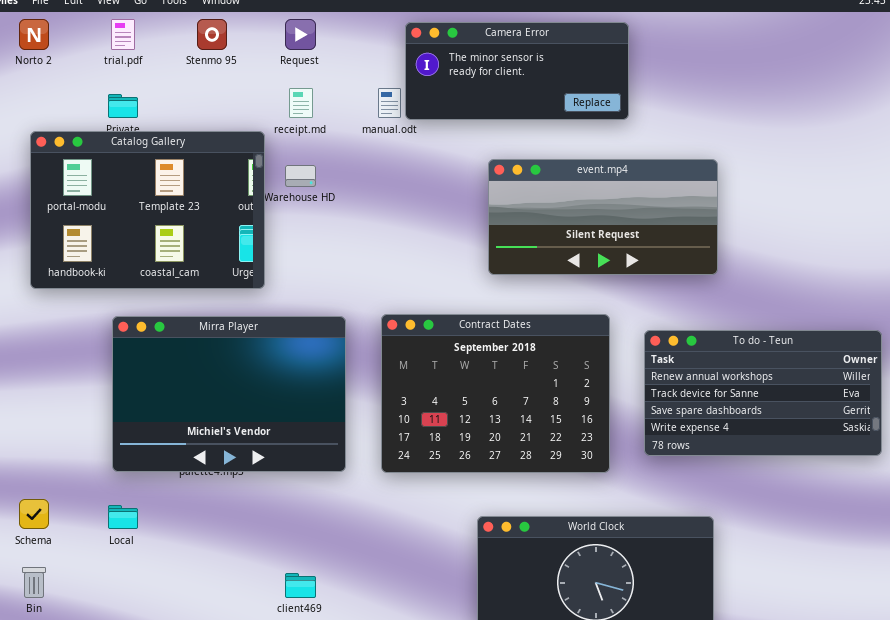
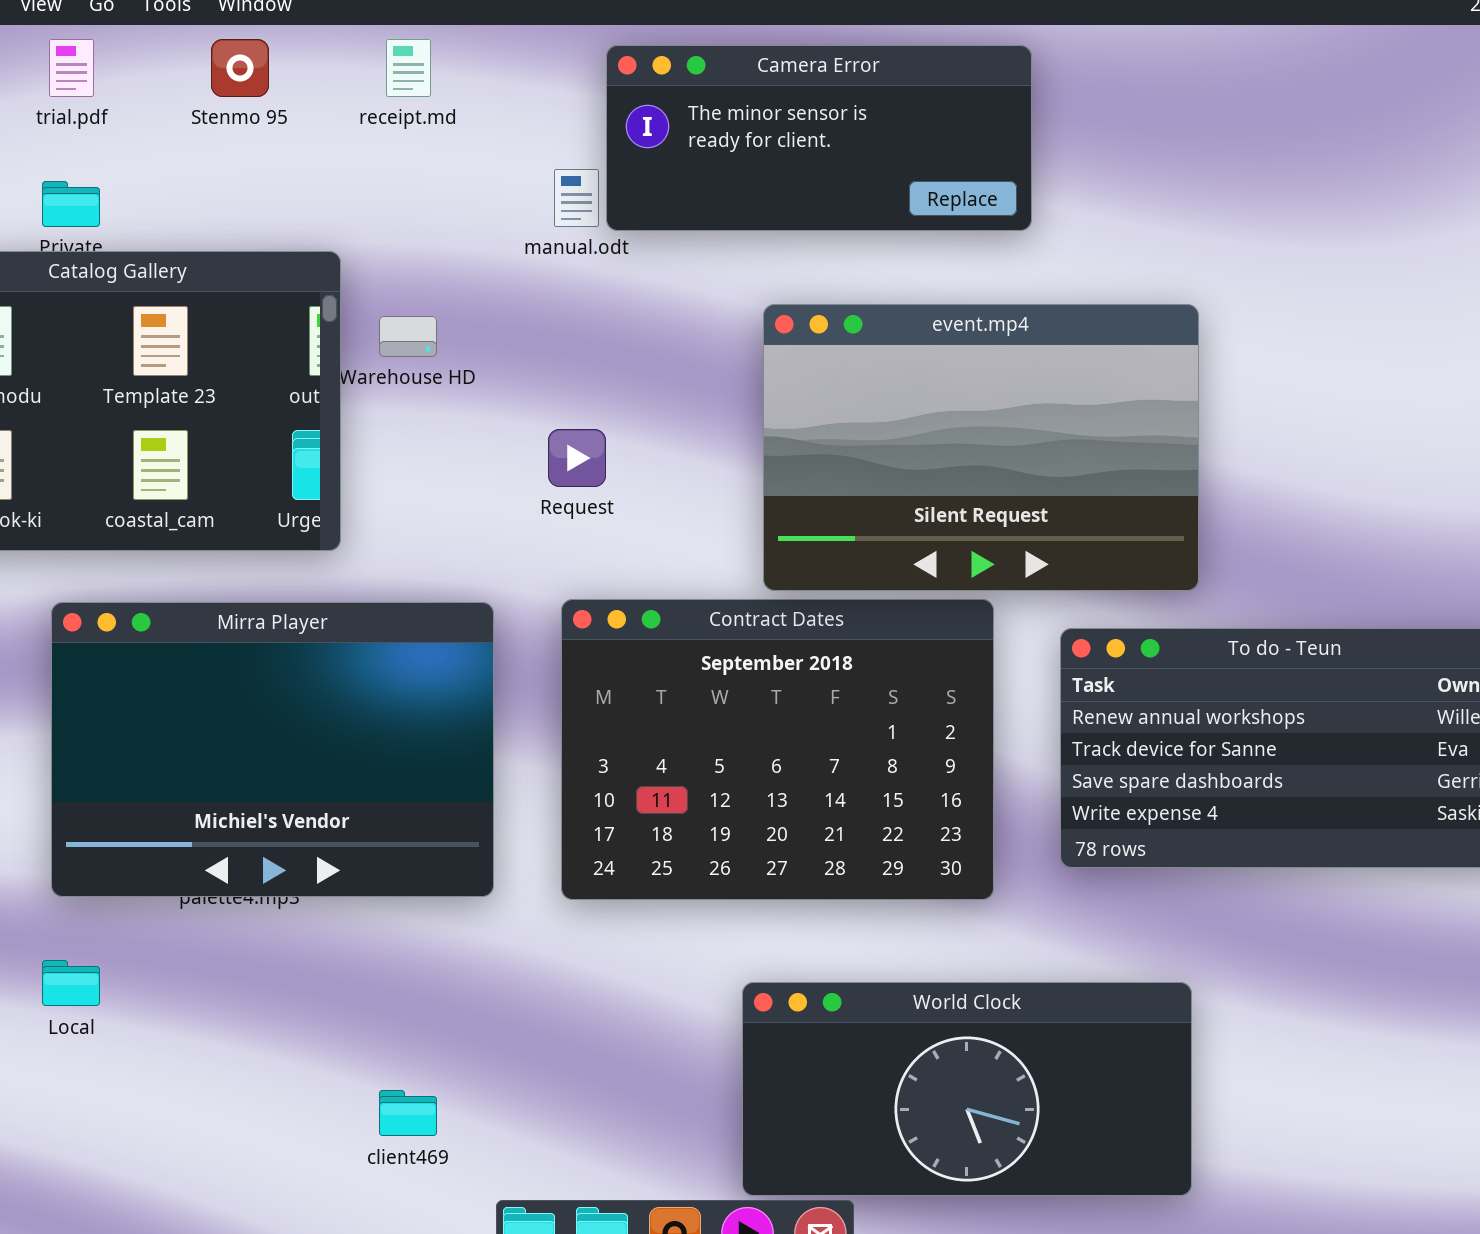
Request: [285,19,316,50] -> [548,429,606,487], moved
receipt.md: [289,88,313,118] -> [386,39,431,97], moved
event.mp4: [488,159,718,275] -> [763,304,1199,591], resized

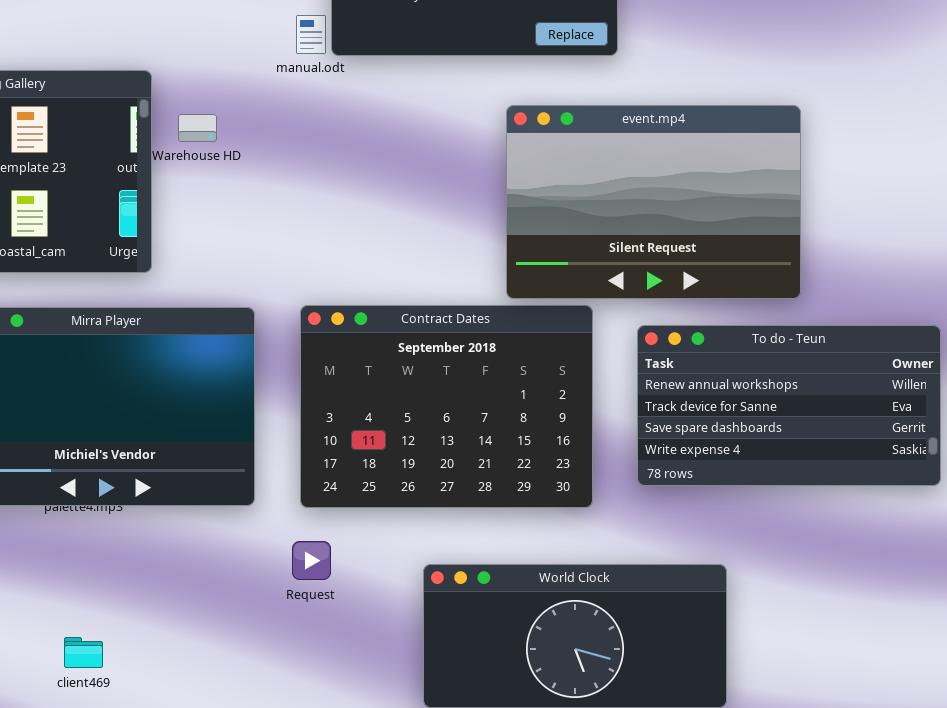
event.mp4: [763,304,1199,591] -> [506,105,801,299], moved
Request: [548,429,606,487] -> [292,541,331,580], moved
client469: [379,1090,437,1136] -> [64,637,103,668], moved

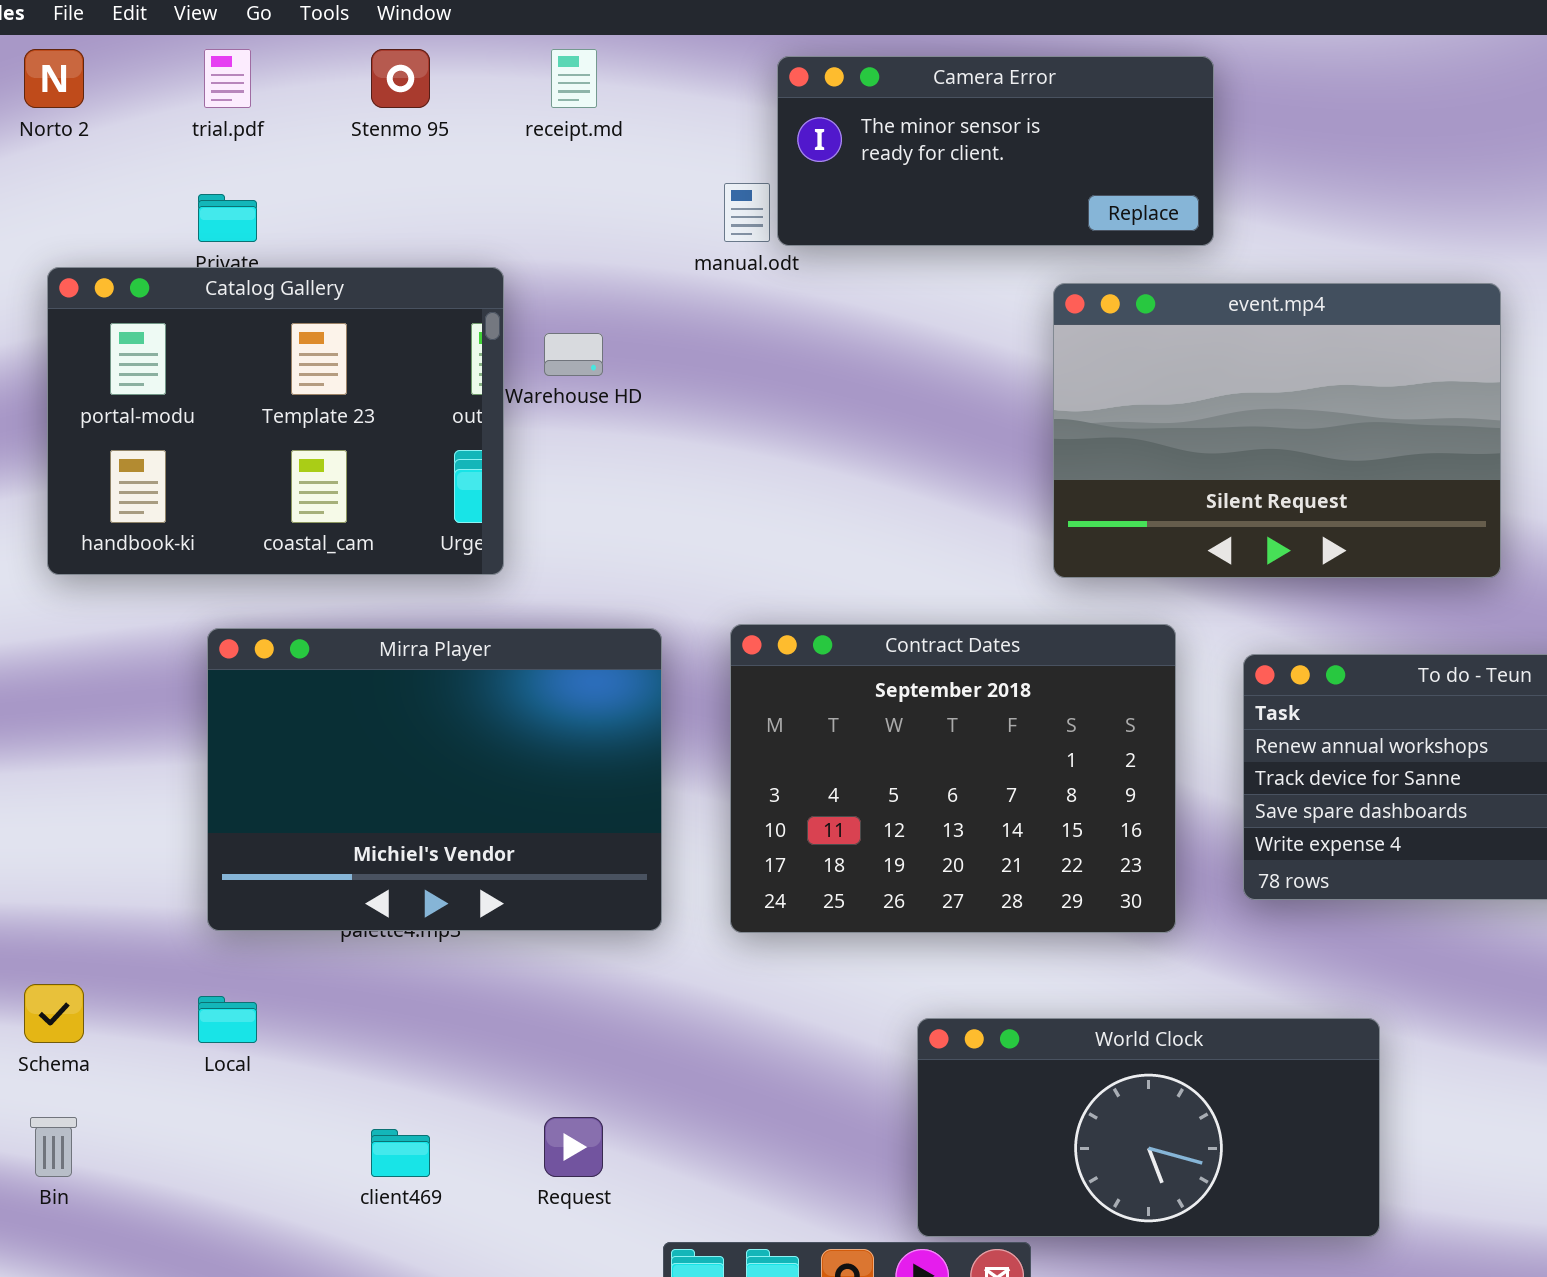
event.mp4: [506,105,801,299] -> [1053,283,1501,578], moved
Request: [292,541,331,580] -> [544,1117,603,1177], moved

